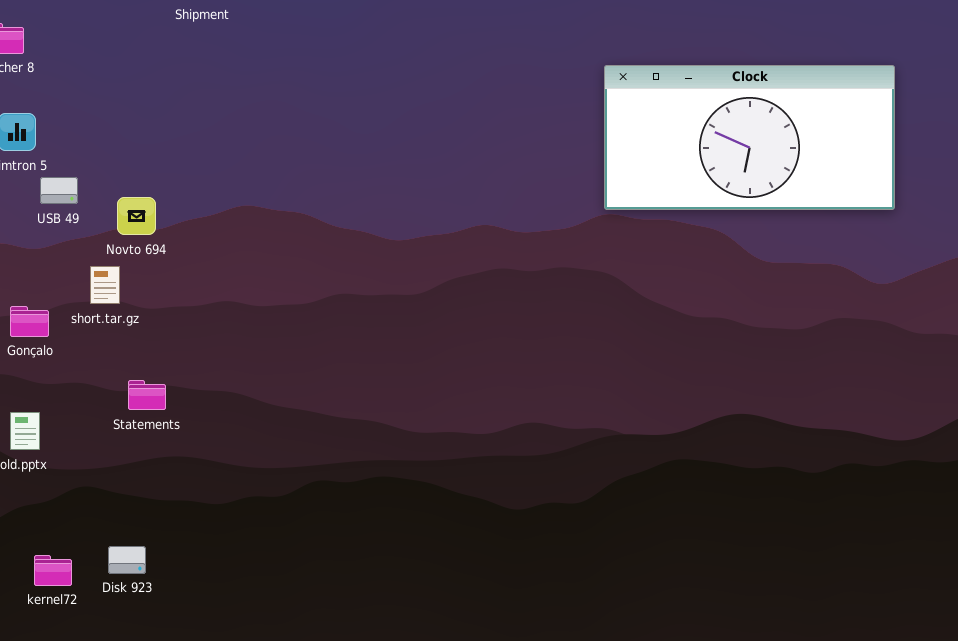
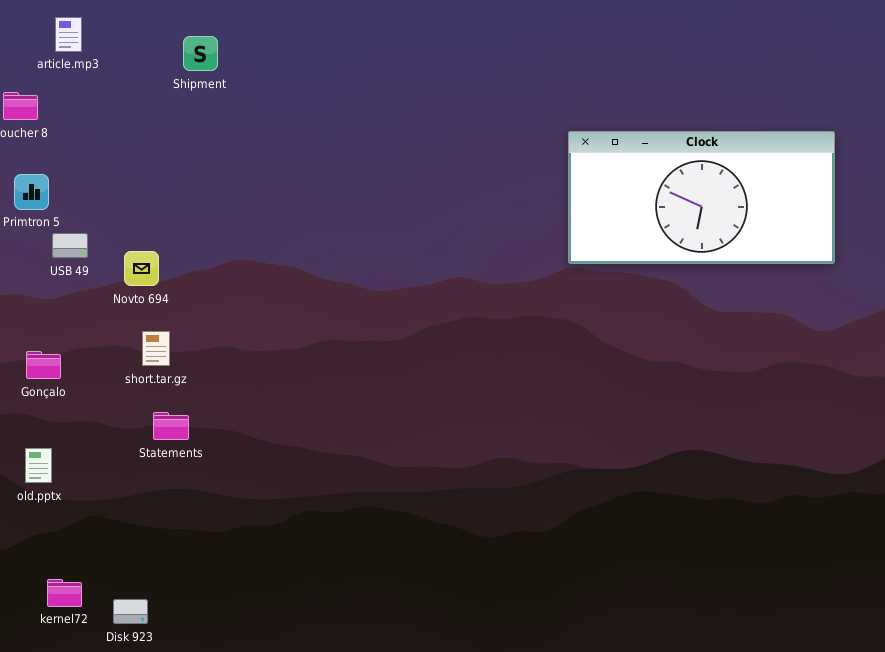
short.tar.gz: [90,266,120,304] -> [142,331,170,366], moved
Statements: [128,380,166,410] -> [153,412,189,440], moved
Disk 923: [108,546,146,574] -> [113,599,148,624], moved

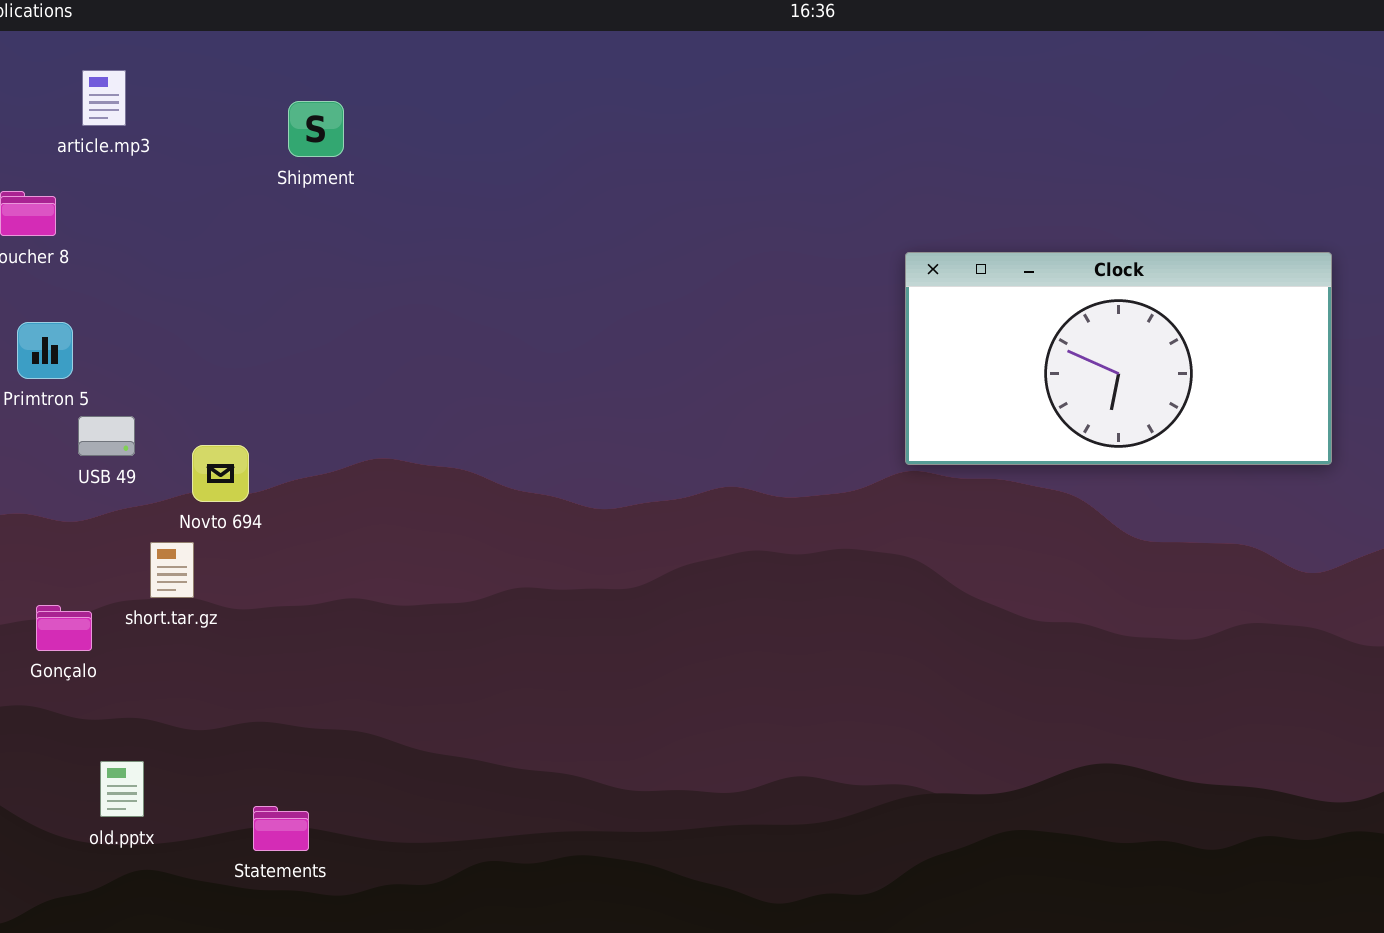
short.tar.gz: [142,331,170,366] -> [150,542,194,598], moved
Statements: [153,412,189,440] -> [253,806,309,851], moved
old.pptx: [25,448,52,483] -> [100,761,144,817], moved

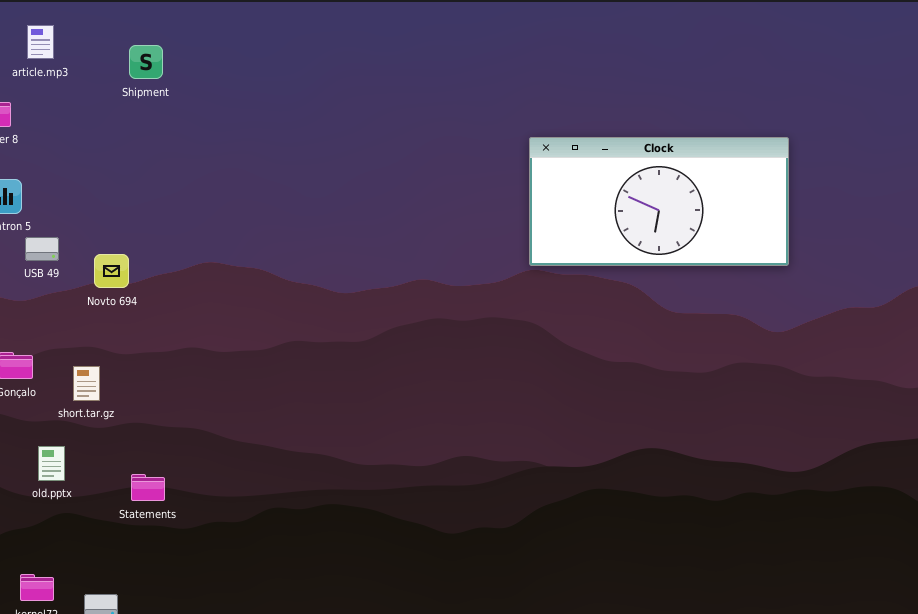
Shipment: [288,101,344,157] -> [129,45,163,79], moved
short.tar.gz: [150,542,194,598] -> [73,366,100,401], moved

